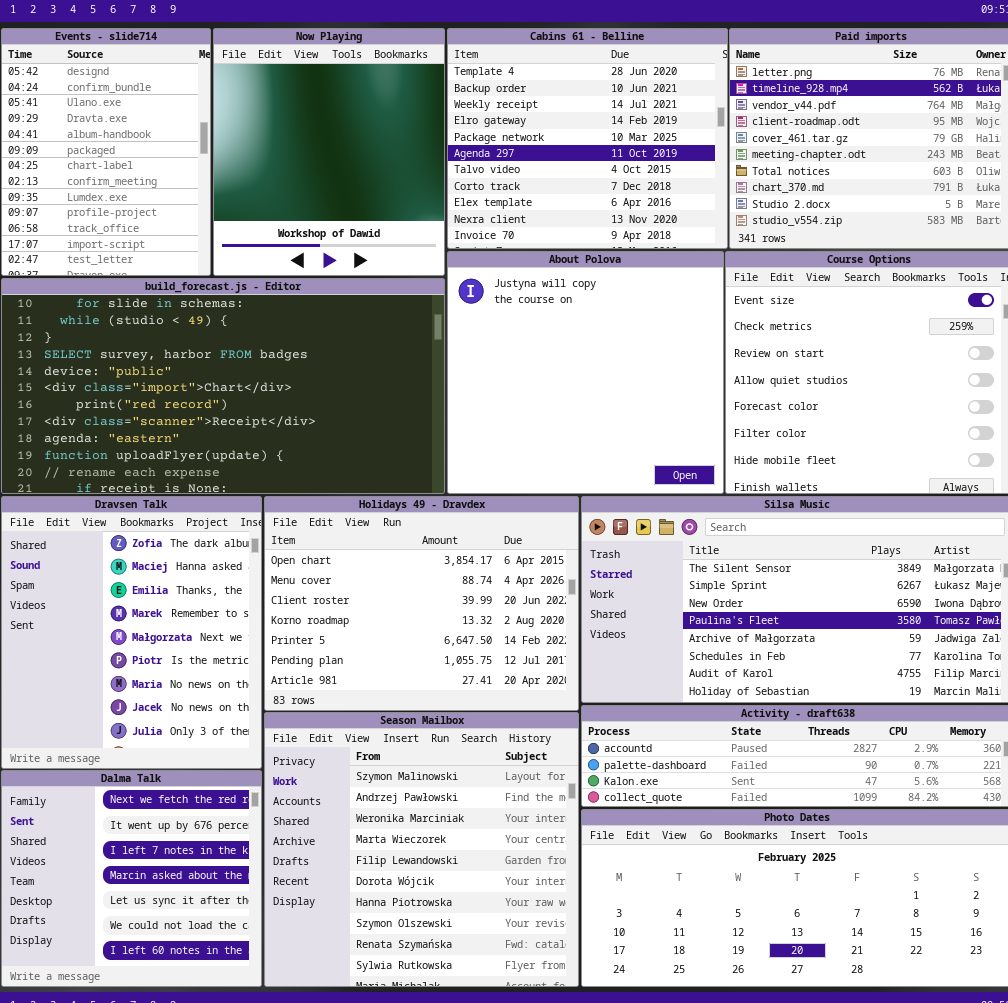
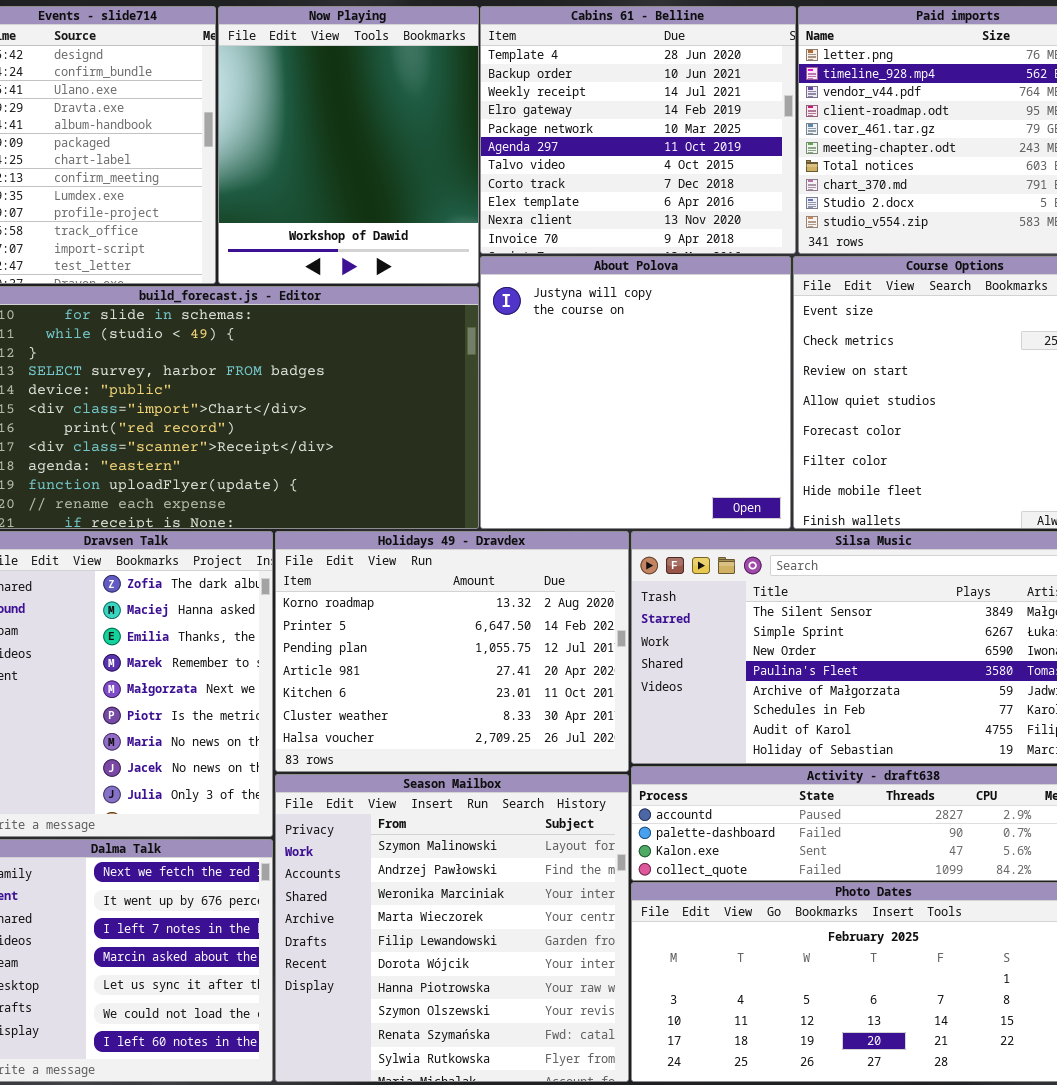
Holidays 49 - Dravdex: [264,496,579,711] -> [275,531,629,772], scrolled down 3 rows

